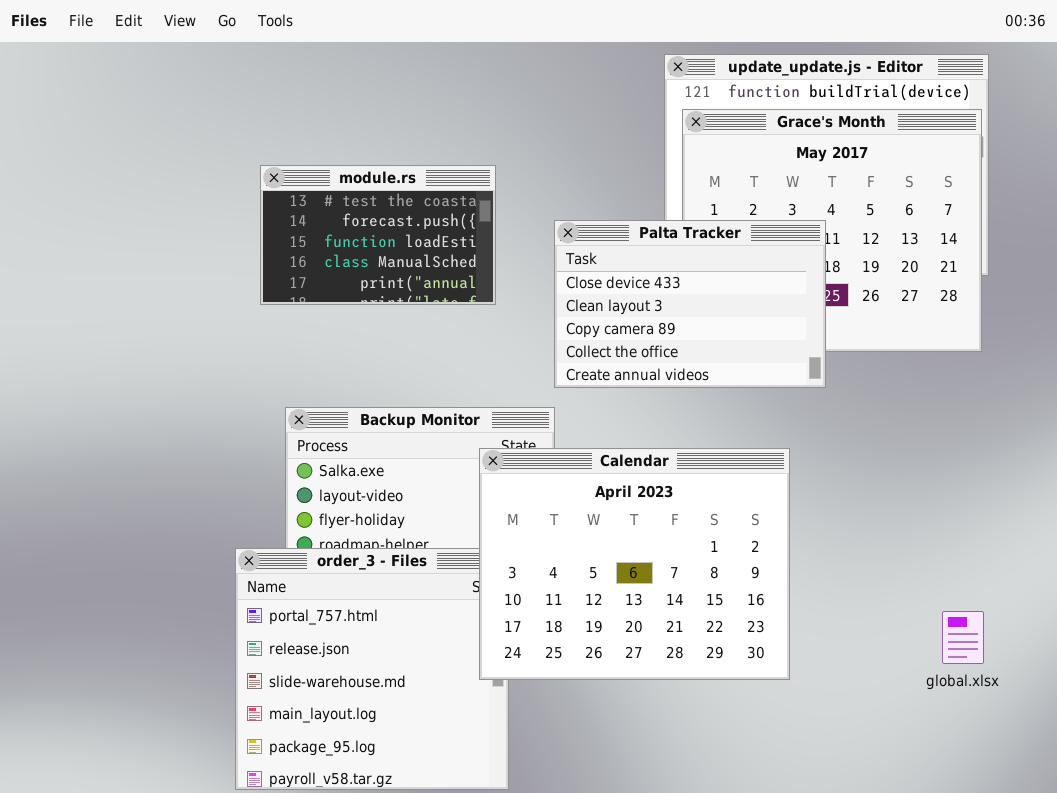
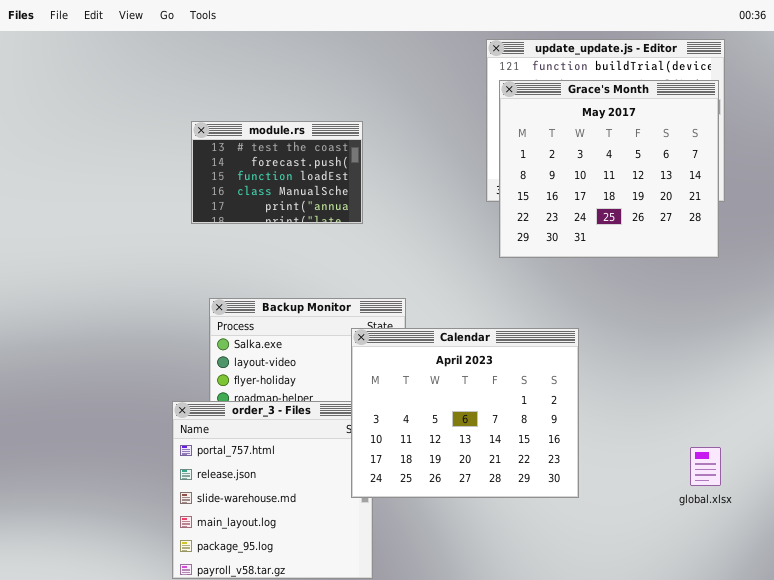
Palta Tracker: [554,220,826,388] -> none, closed

